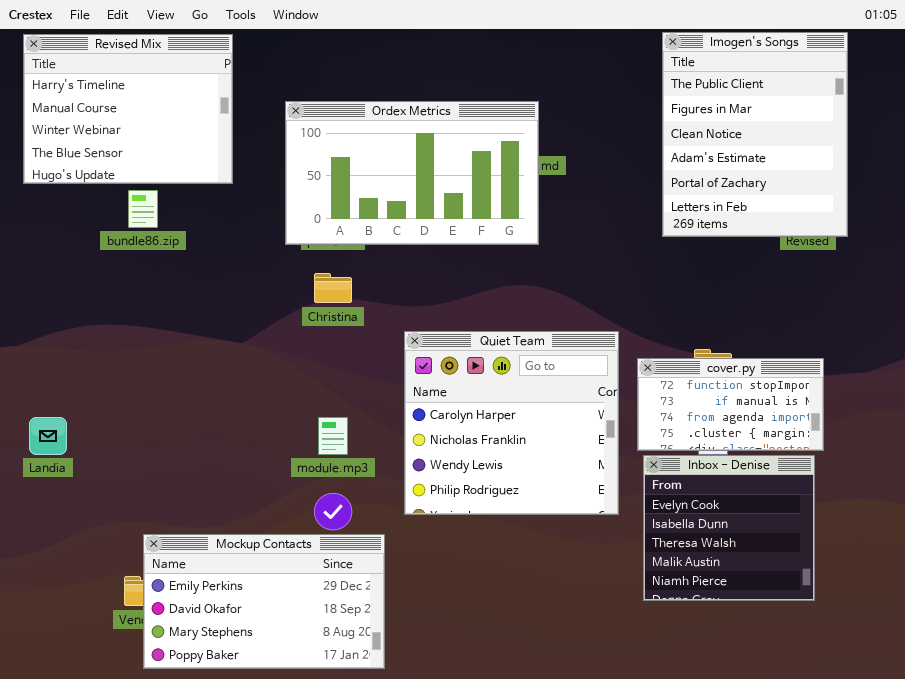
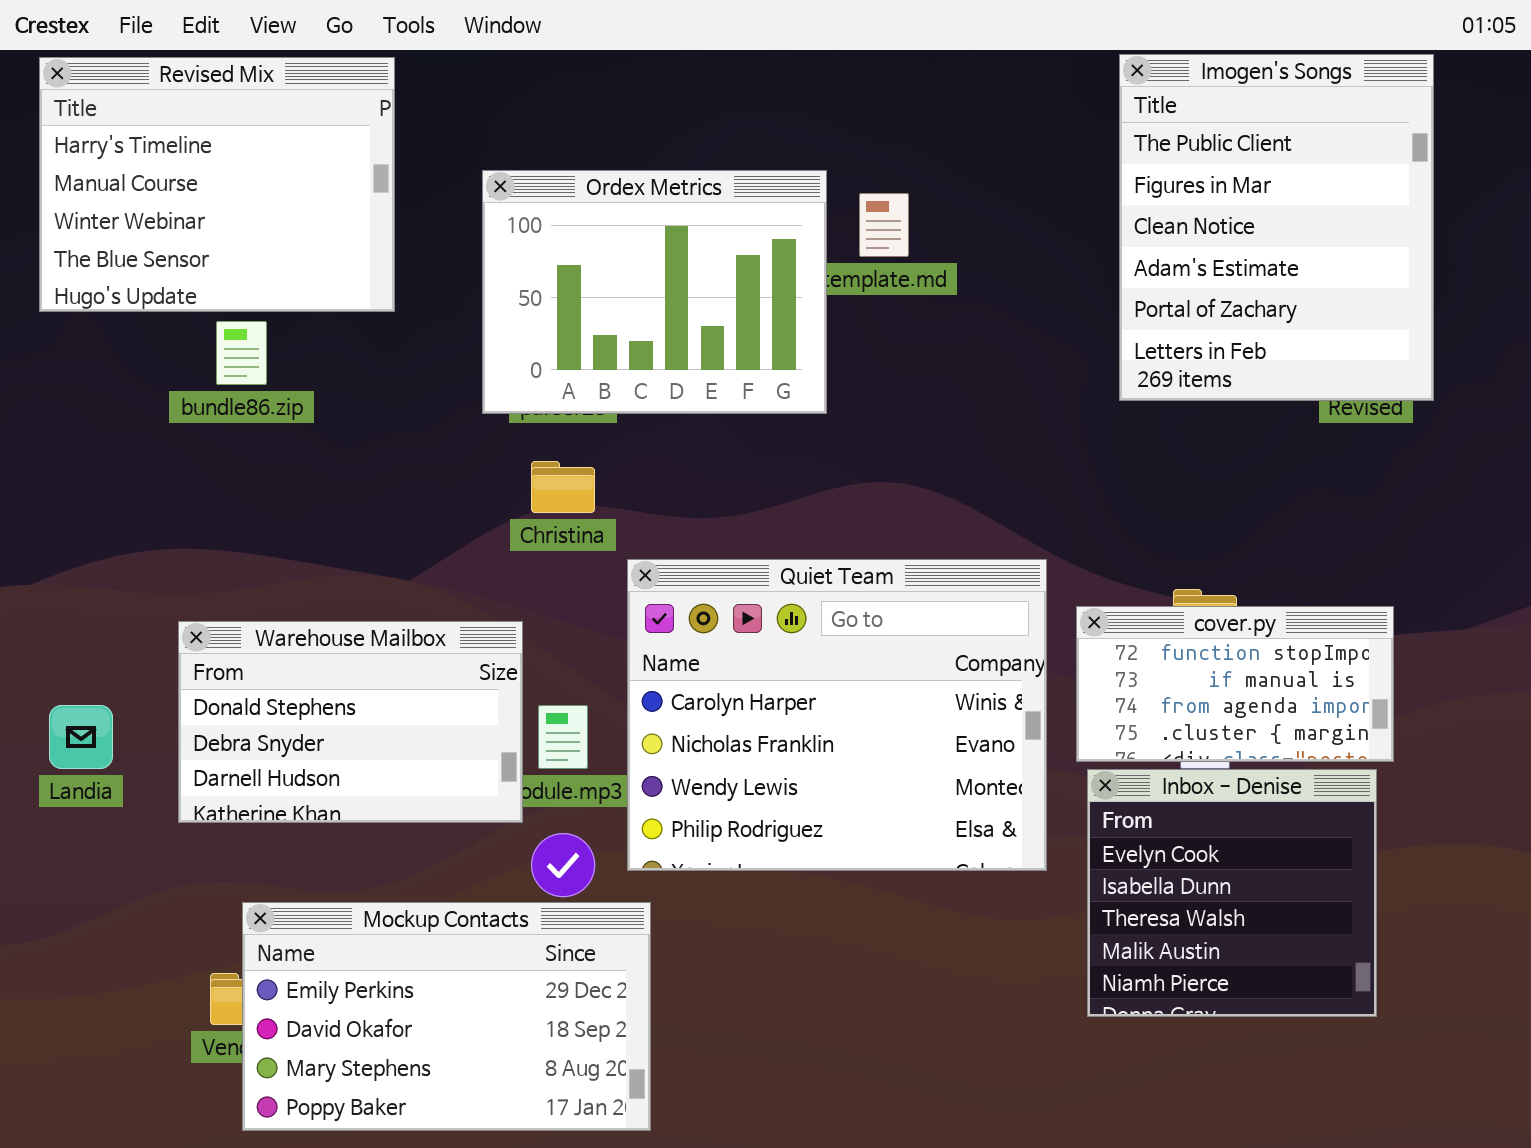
Ordex Metrics: [285,101,539,245] -> [482,170,827,414], resized
Quiet Team: [404,331,619,515] -> [627,559,1047,871], resized
Warehouse Mailbox: none -> [178,621,523,823], opened

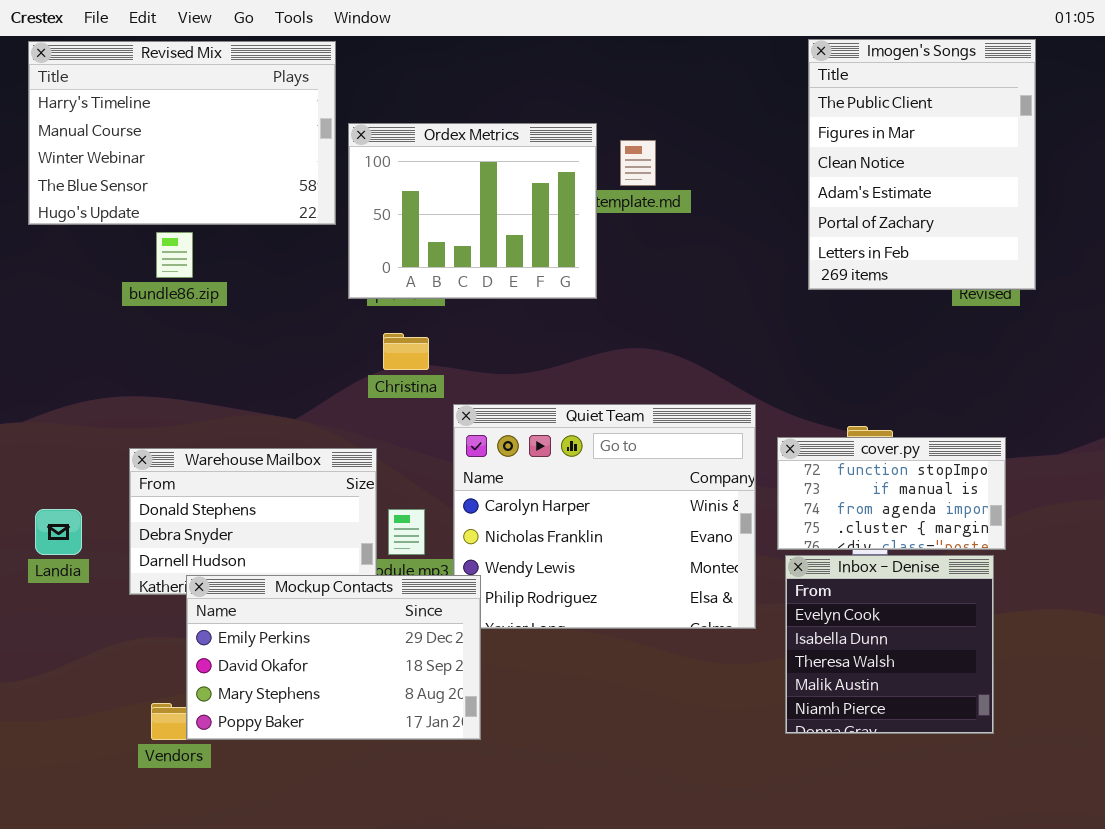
Revised Mix: [39,57,395,312] -> [28,41,336,225], resized
Mockup Contacts: [242,902,651,1131] -> [186,575,481,740], moved

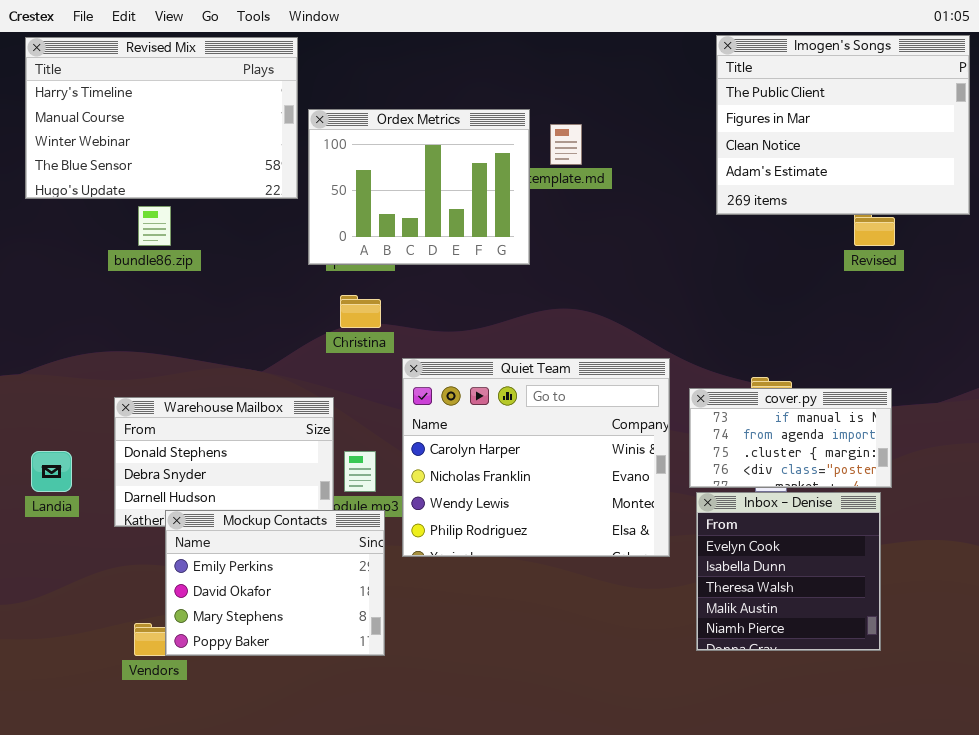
Imogen's Songs: [808,39,1036,290] -> [716,35,970,215], resized
cover.py: [777,437,1006,550] -> [689,388,892,488], scrolled down 1 row
Mockup Contacts: [186,575,481,740] -> [165,510,385,656], resized

